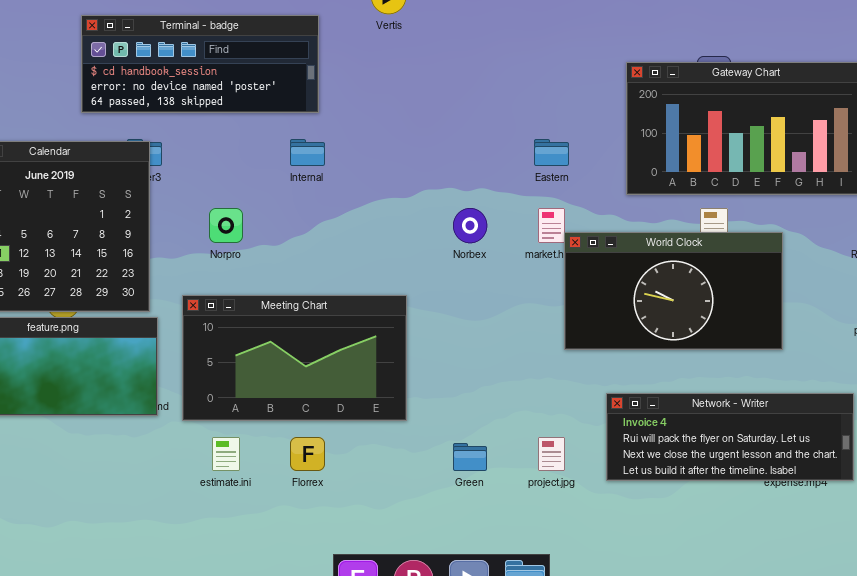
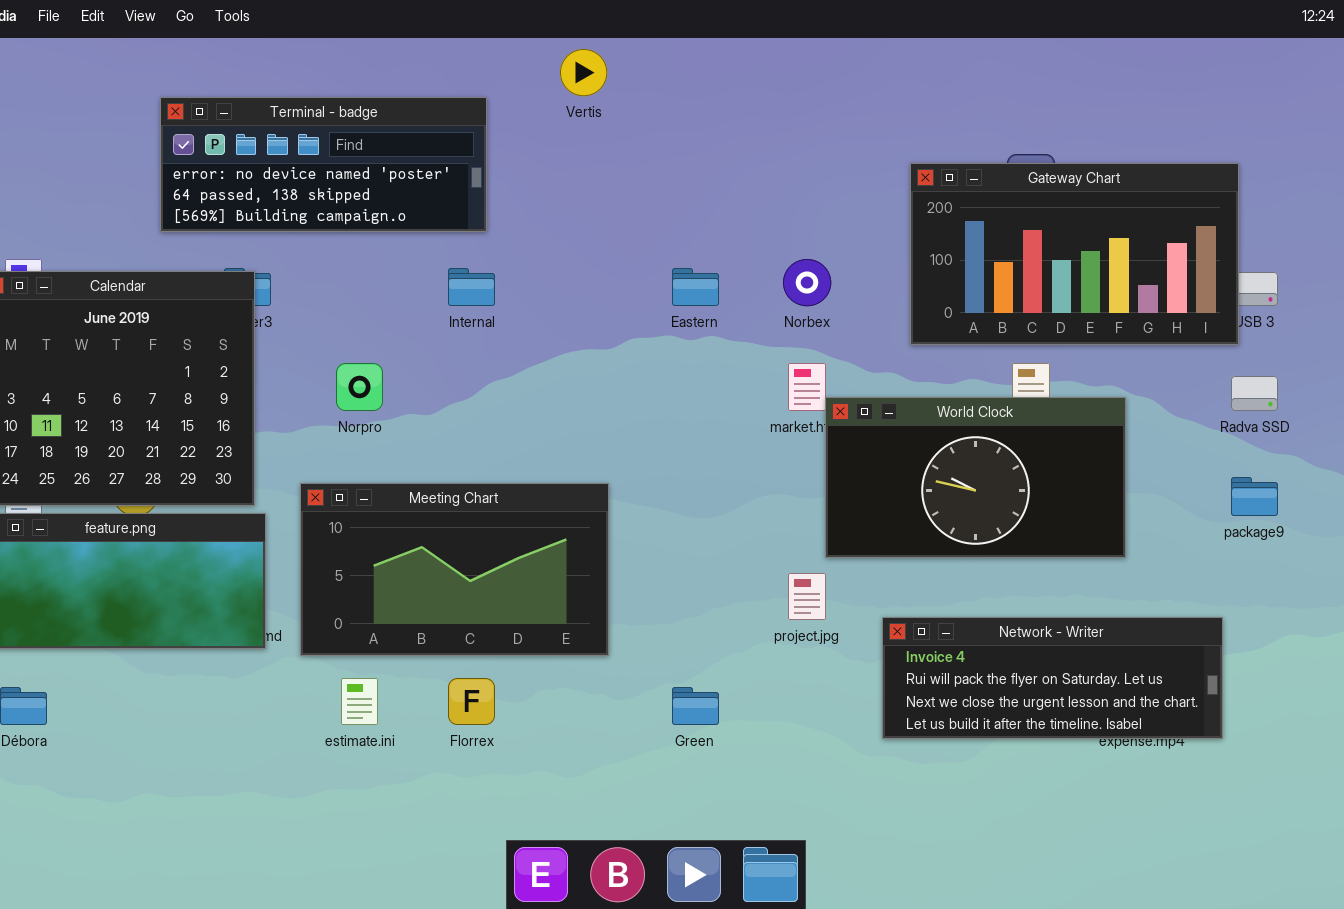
Terminal - badge: [81,15,319,113] -> [160,97,487,232], scrolled down 1 row
Eastern: [534,139,569,166] -> [672,268,719,306], moved
Norbex: [453,208,487,243] -> [783,259,831,306], moved
project.jpg: [538,437,565,471] -> [788,573,826,620], moved

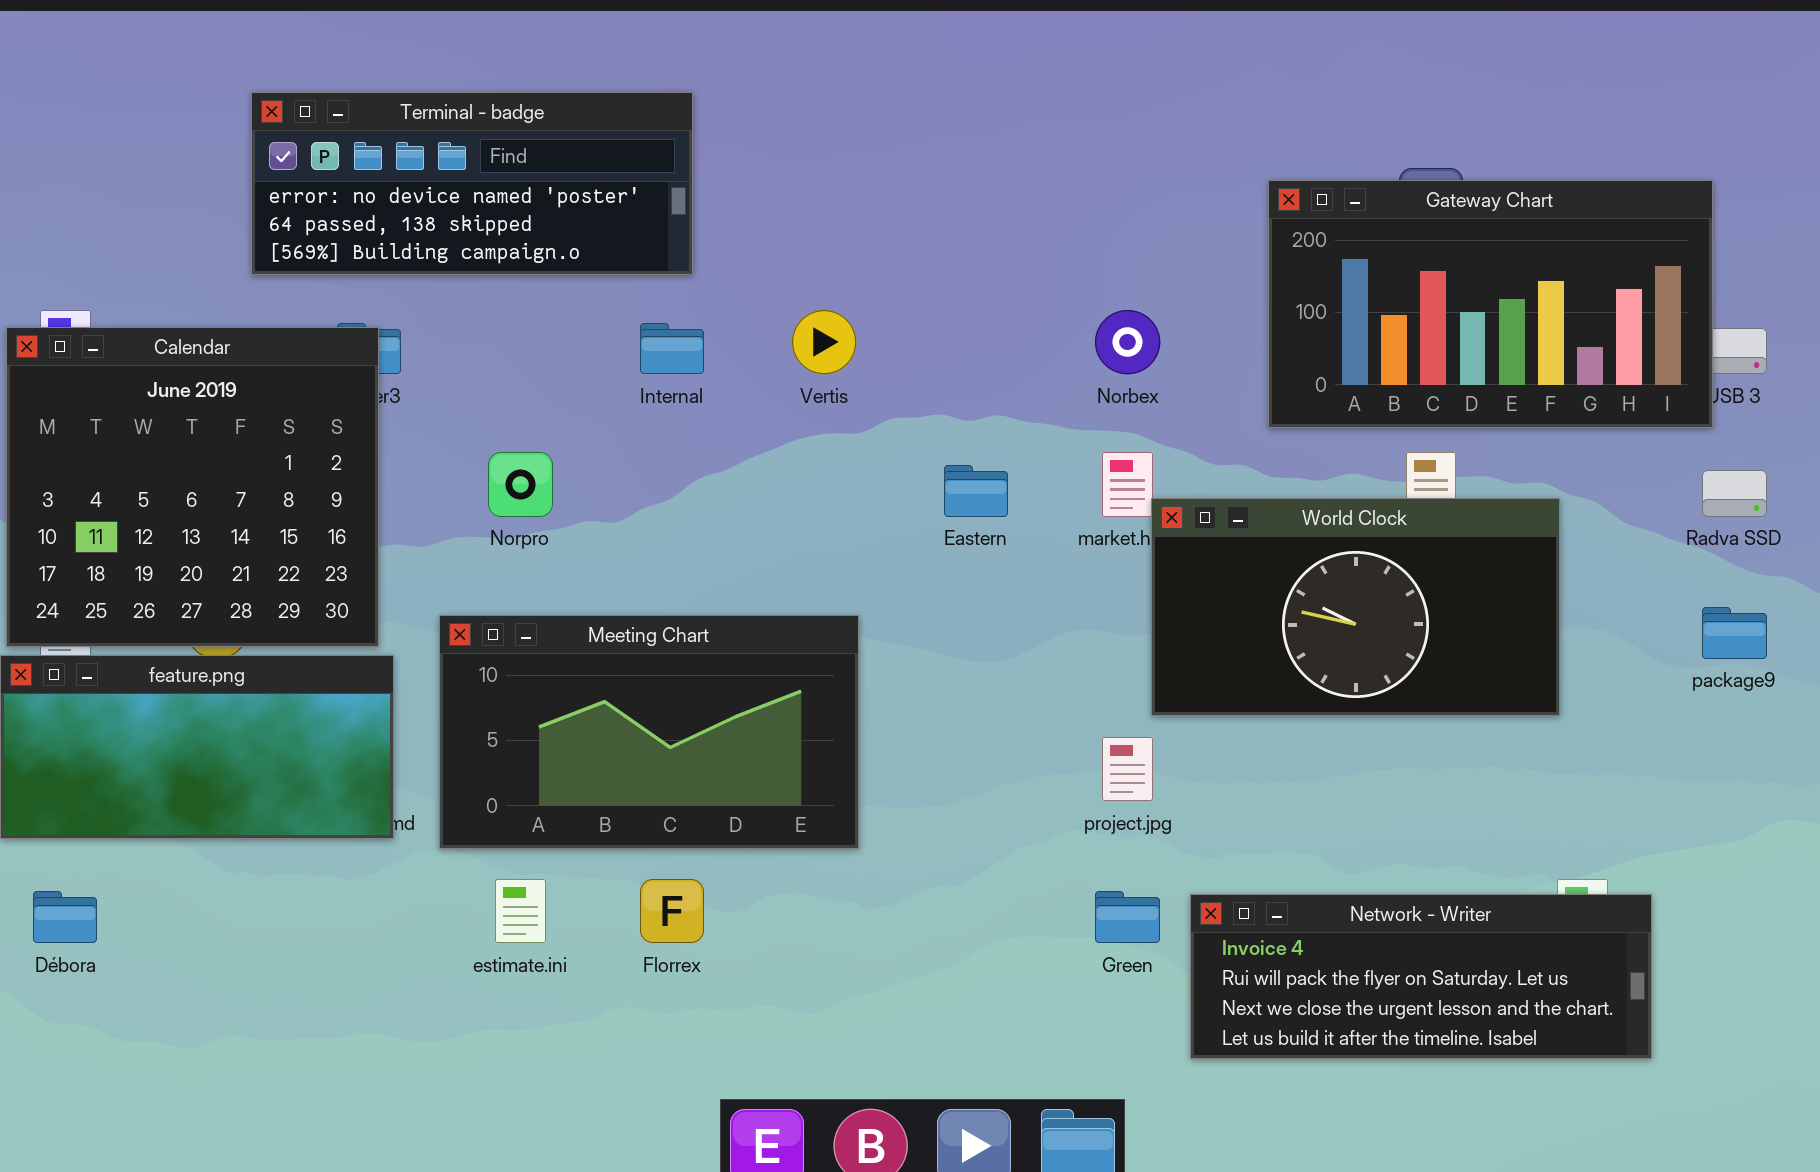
Vertis: [560,49,607,96] -> [792,310,856,374], moved
Eastern: [672,268,719,306] -> [944,465,1008,517], moved
Network - Writer: [882,617,1223,739] -> [1190,894,1652,1059], moved
Green: [672,687,719,725] -> [1095,891,1160,943], moved

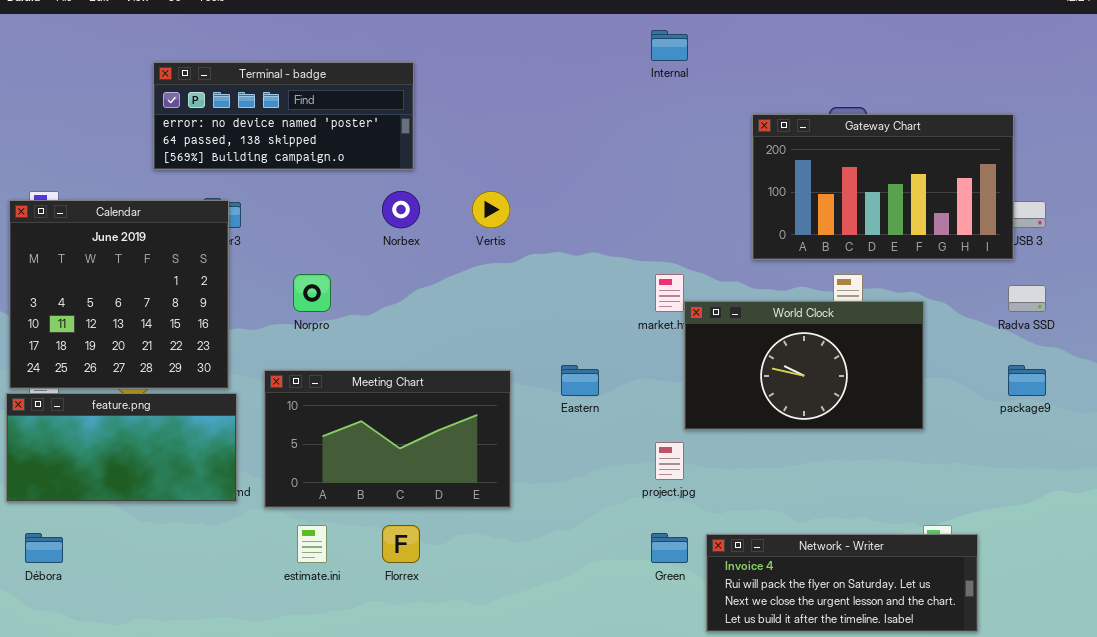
Norbex: [1095,310,1160,374] -> [382,191,420,228], moved
Internal: [640,323,704,374] -> [651,30,688,61], moved
Eastern: [944,465,1008,517] -> [561,365,599,396], moved

